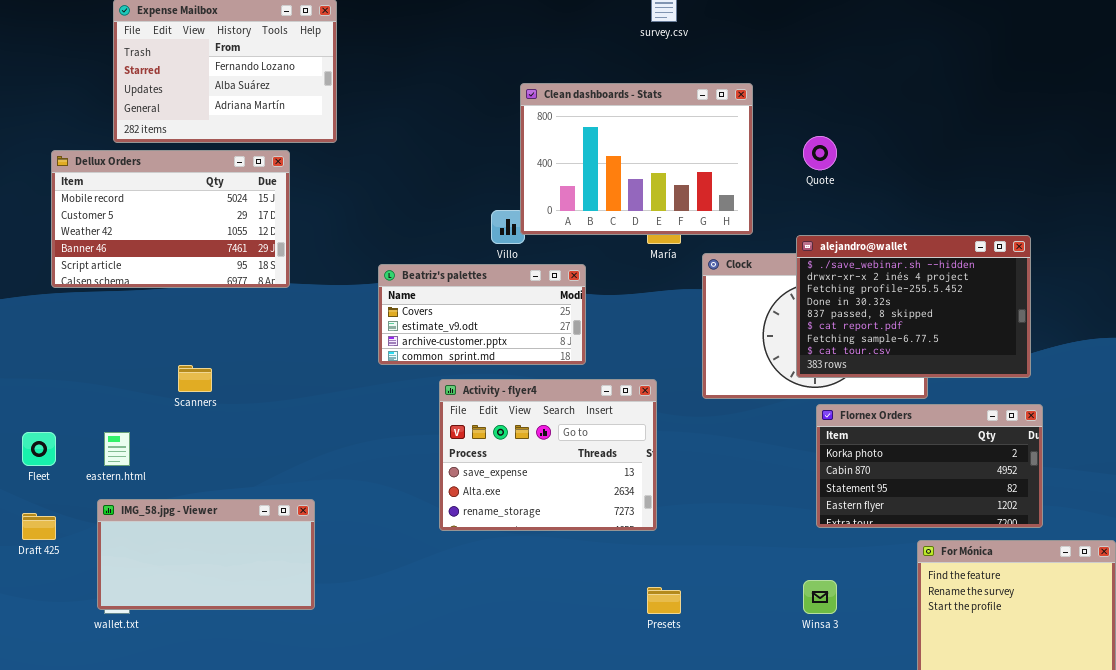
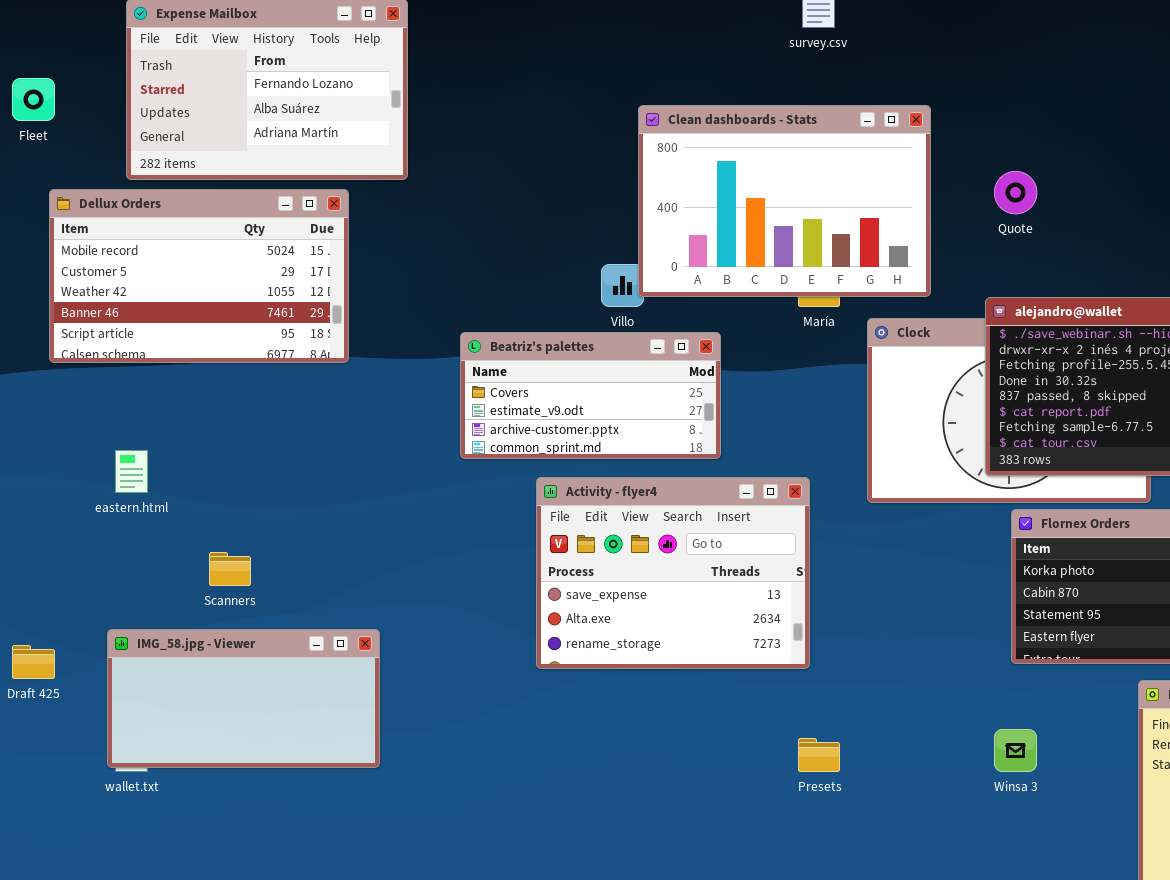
Scanners: [178,365,212,392] -> [209,552,251,586], moved
Fleet: [22,432,56,466] -> [12,78,55,121], moved
eastern.html: [104,432,130,466] -> [115,450,148,493], moved

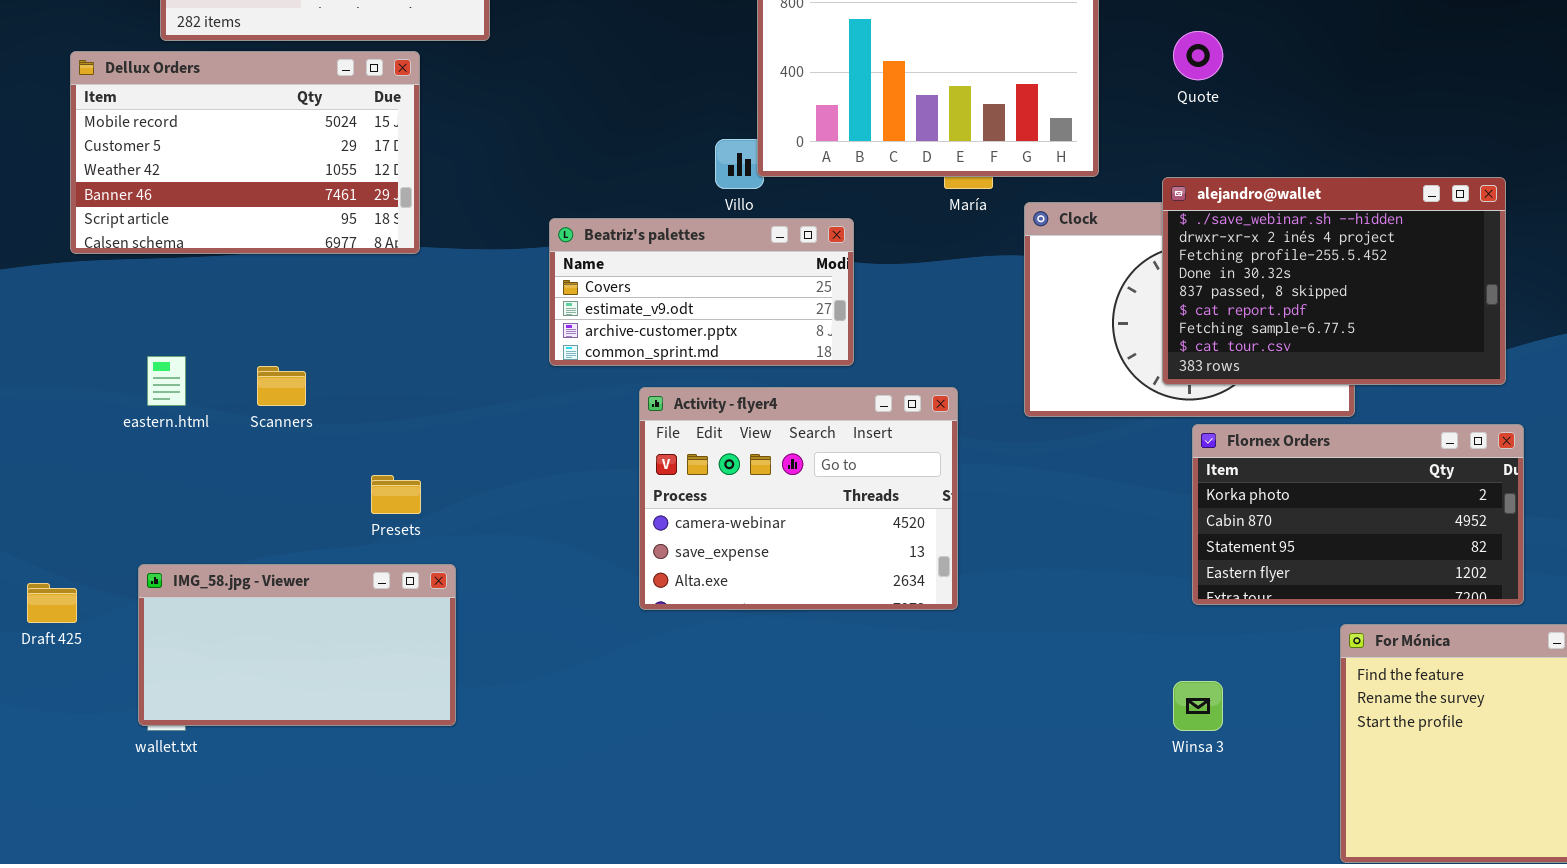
Activity - flyer4: [536,477,810,669] -> [639,387,958,610], scrolled up 1 row
Scanners: [209,552,251,586] -> [257,366,306,406], moved
Presets: [798,738,840,772] -> [371,475,421,514], moved

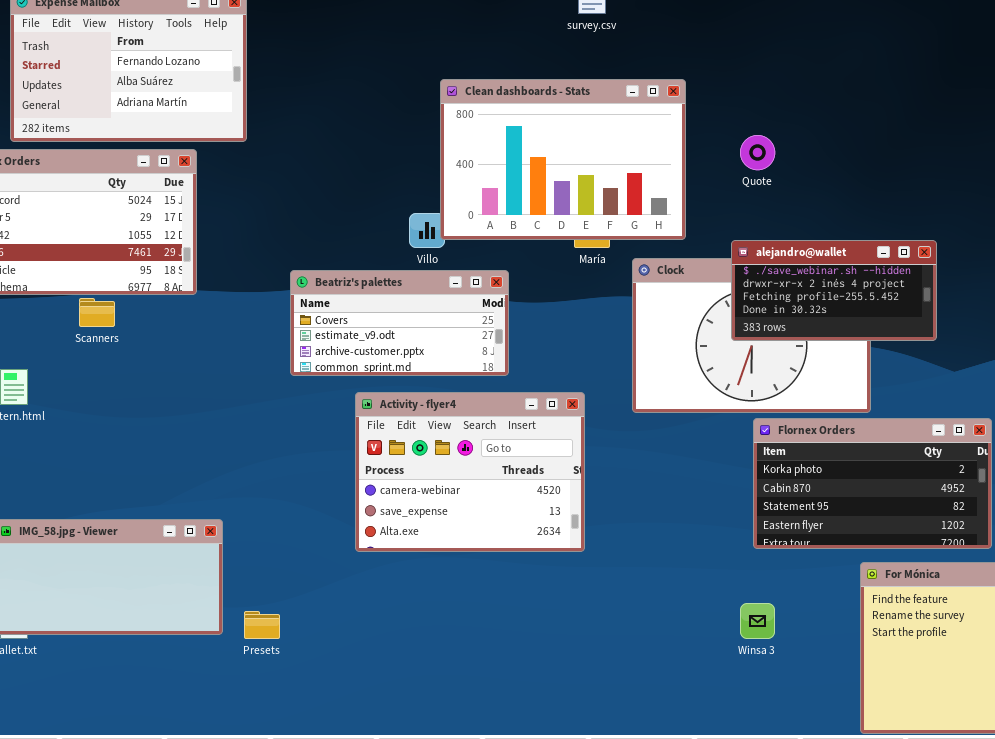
alejandro@wallet: [1162,177,1506,385] -> [731,240,937,341], resized
Scanners: [257,366,306,406] -> [79,298,115,327], moved
Presets: [371,475,421,514] -> [244,611,280,639], moved

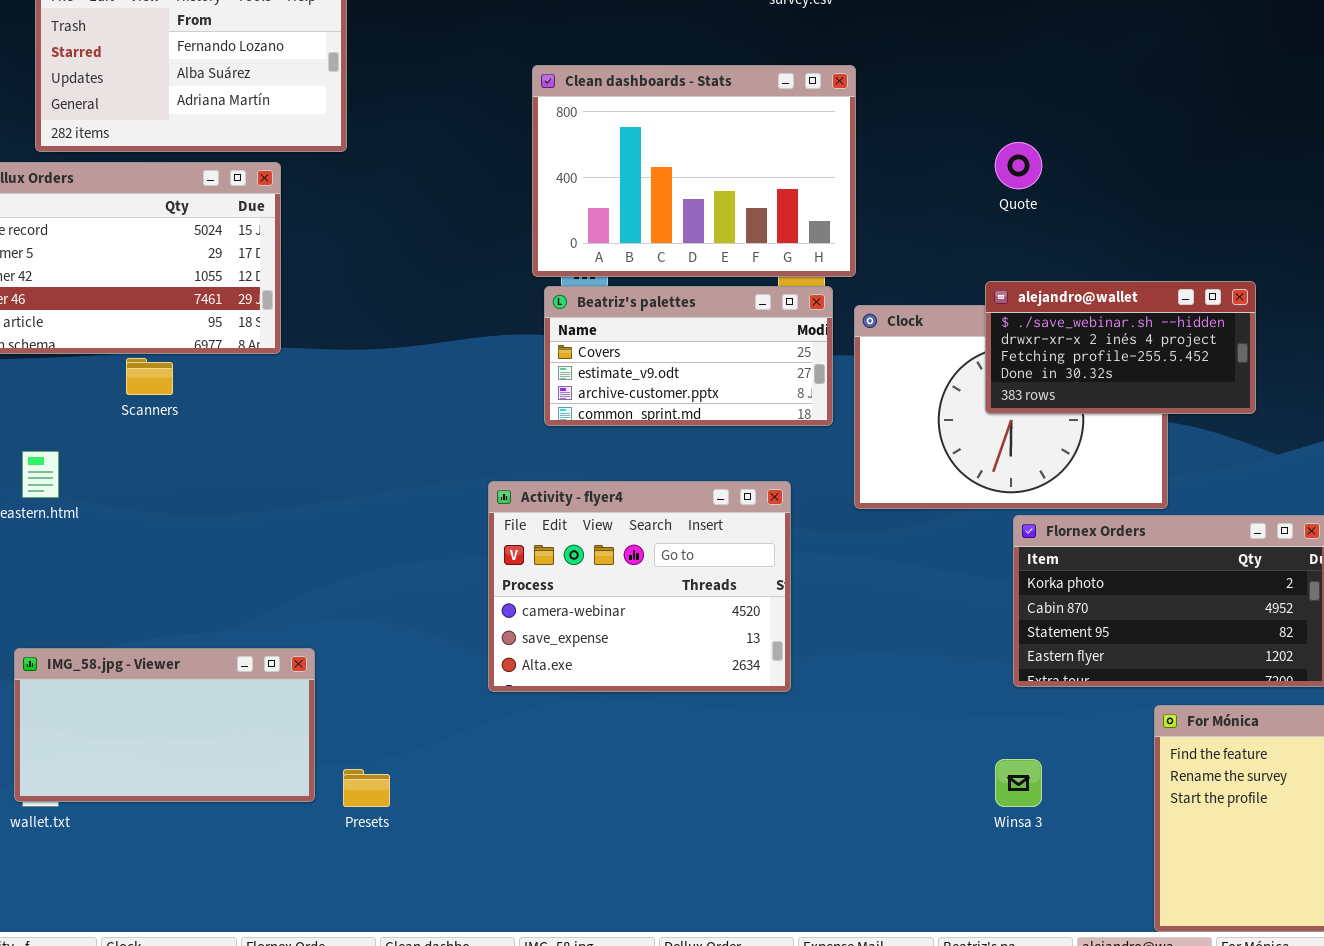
Clean dashboards - Stats: [440,79,686,240] -> [532,65,856,277], moved
Beatriz's palettes: [290,270,509,376] -> [544,286,833,426], moved

